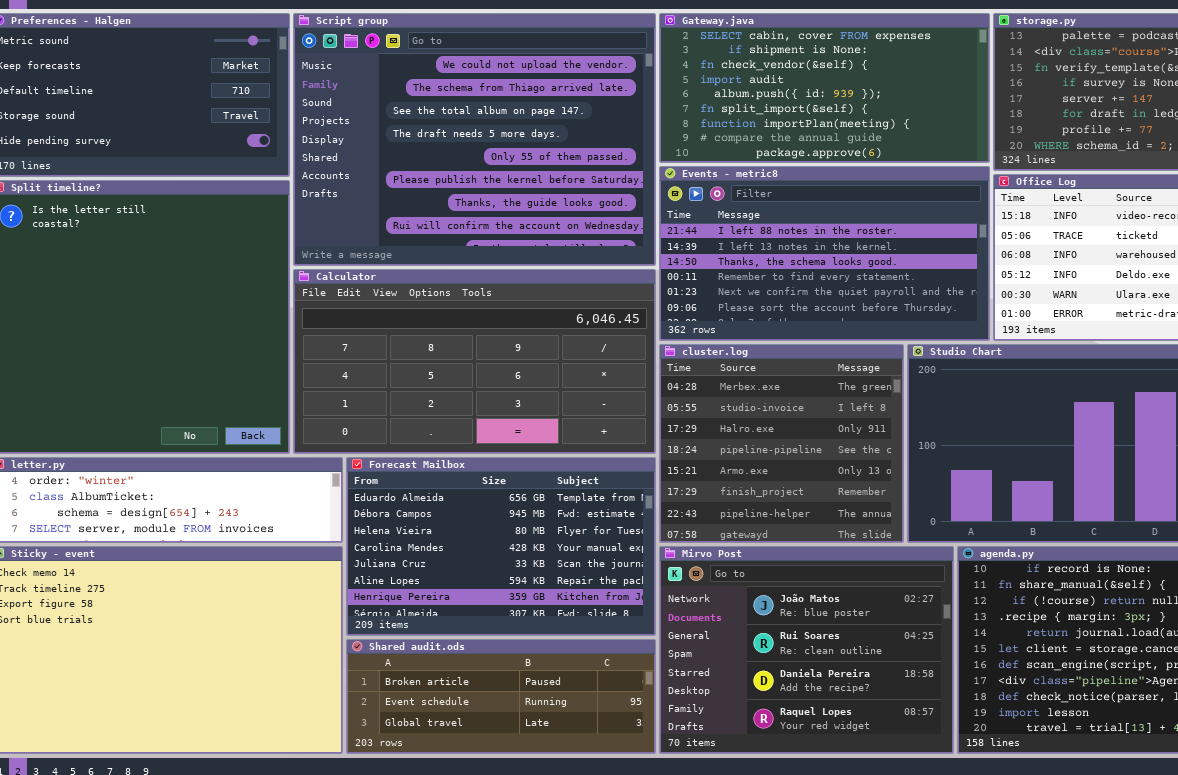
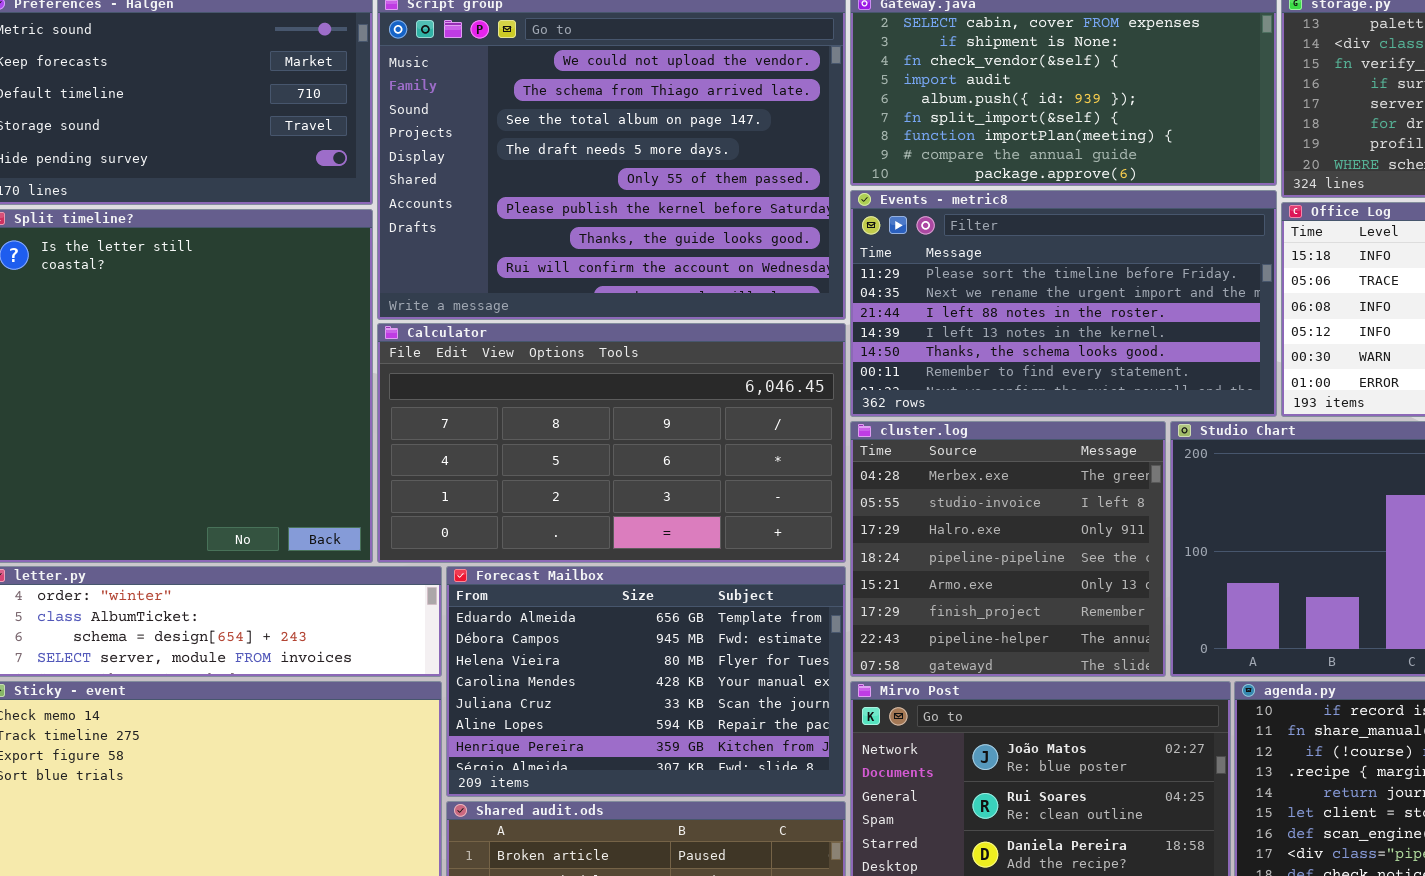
Events - metric8: [659,166,990,341] -> [850,190,1277,417], scrolled up 2 rows

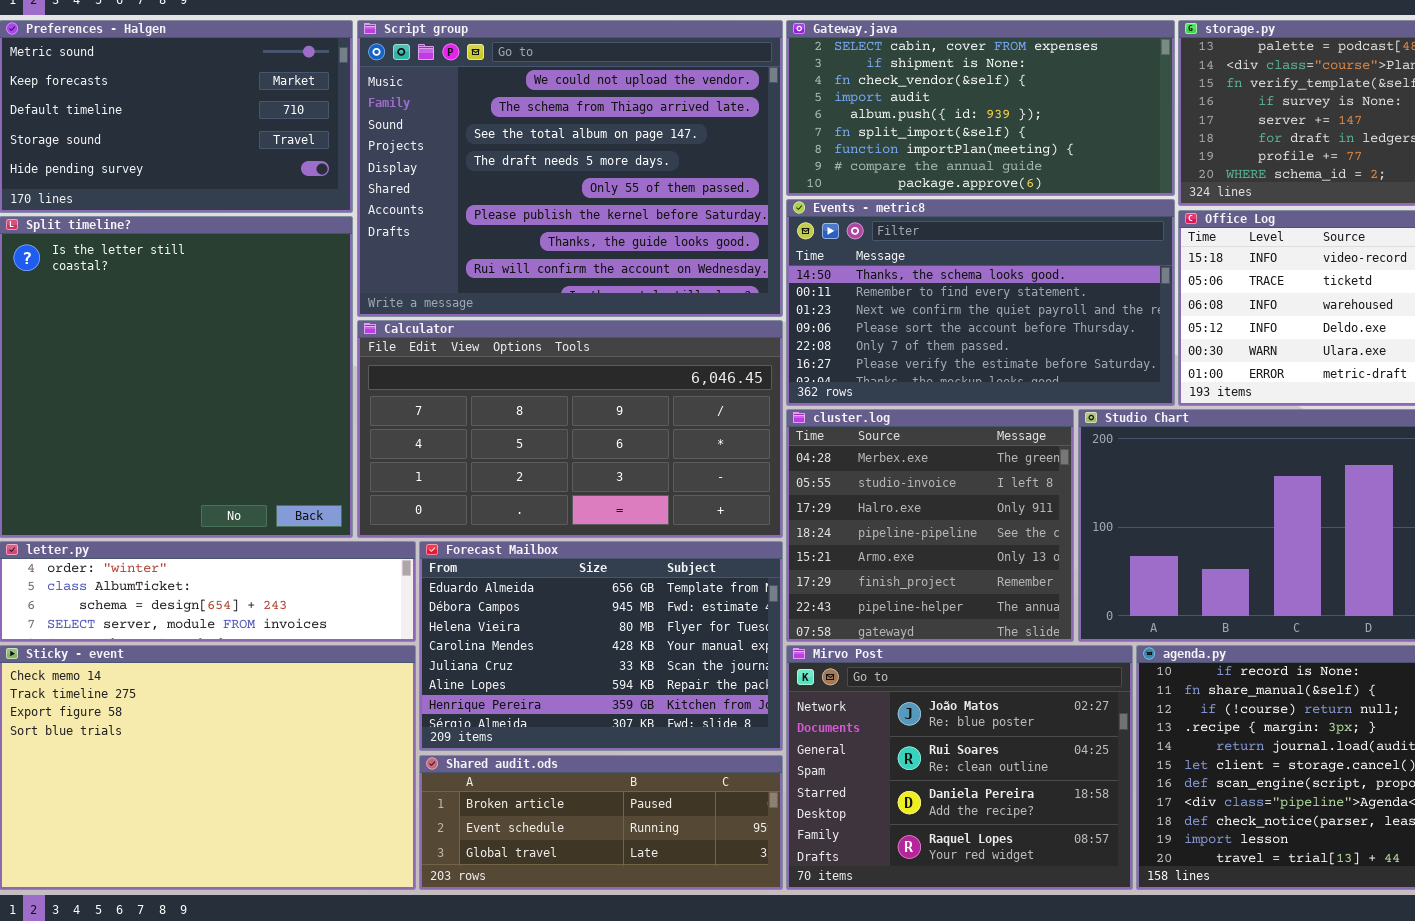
Events - metric8: [850,190,1277,417] -> [786,199,1175,406], scrolled down 4 rows

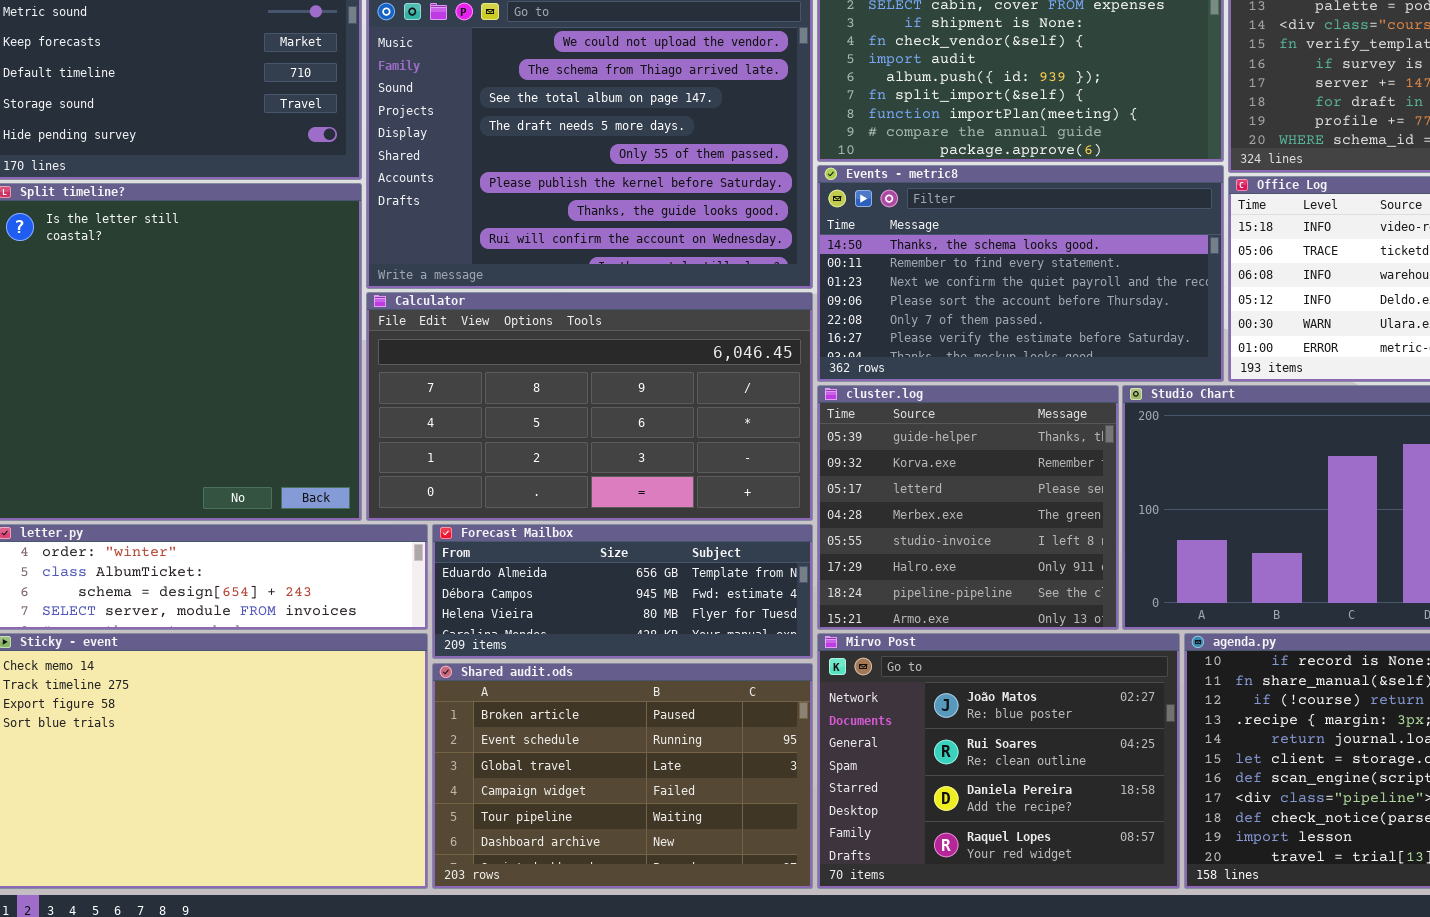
cluster.log: [786,409,1074,642] -> [817,385,1119,630], scrolled up 3 rows
Forecast Mailbox: [419,541,783,751] -> [432,524,813,659], resized
Shared audit.ods: [419,755,783,890] -> [432,663,813,889], resized

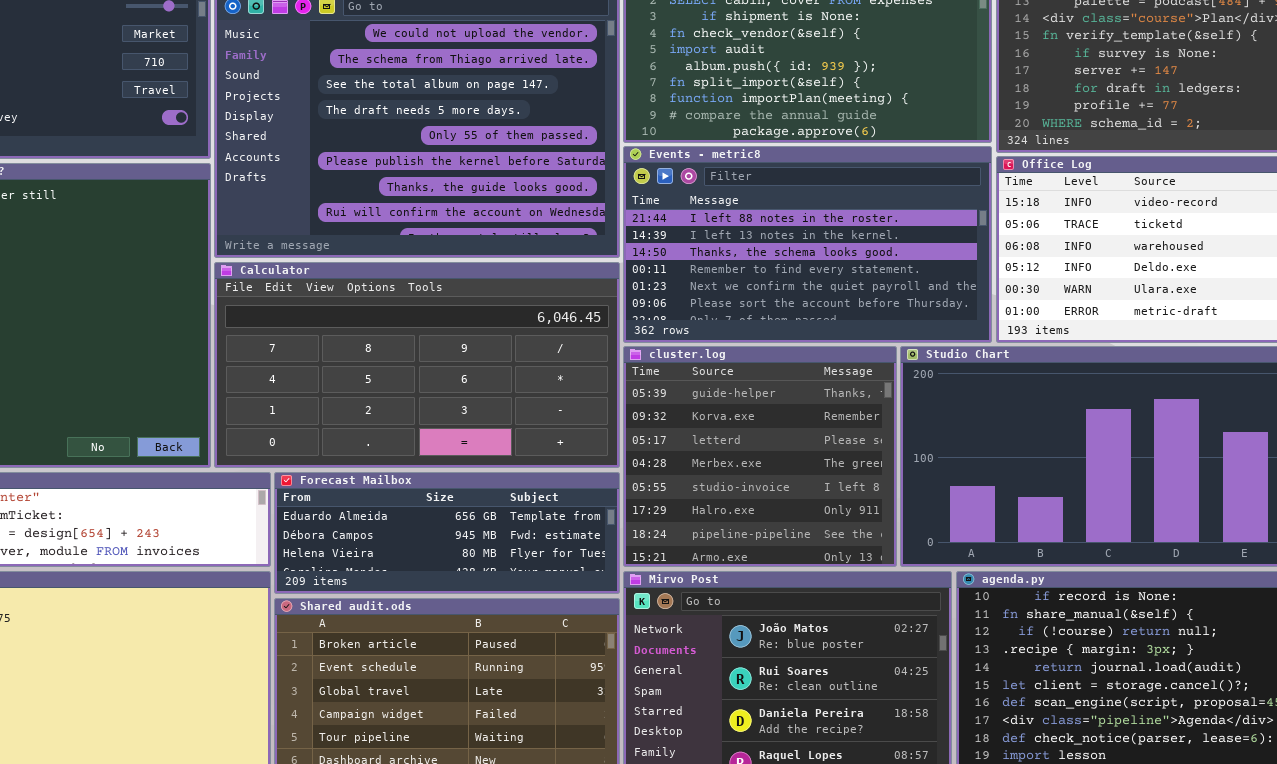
Events - metric8: [817,165,1224,382] -> [623,146,992,343], scrolled up 2 rows

